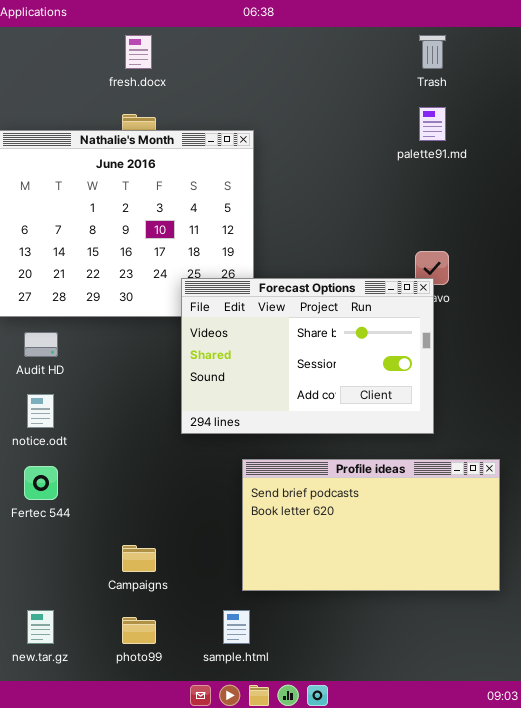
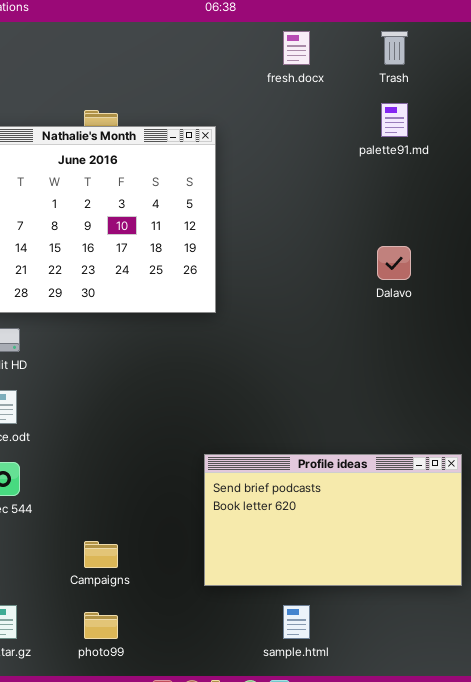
fresh.docx: [125,35,152,69] -> [283,31,310,65], moved
Forecast Options: [181,278,434,434] -> none, closed
sample.html: [223,610,250,644] -> [283,605,310,639], moved

